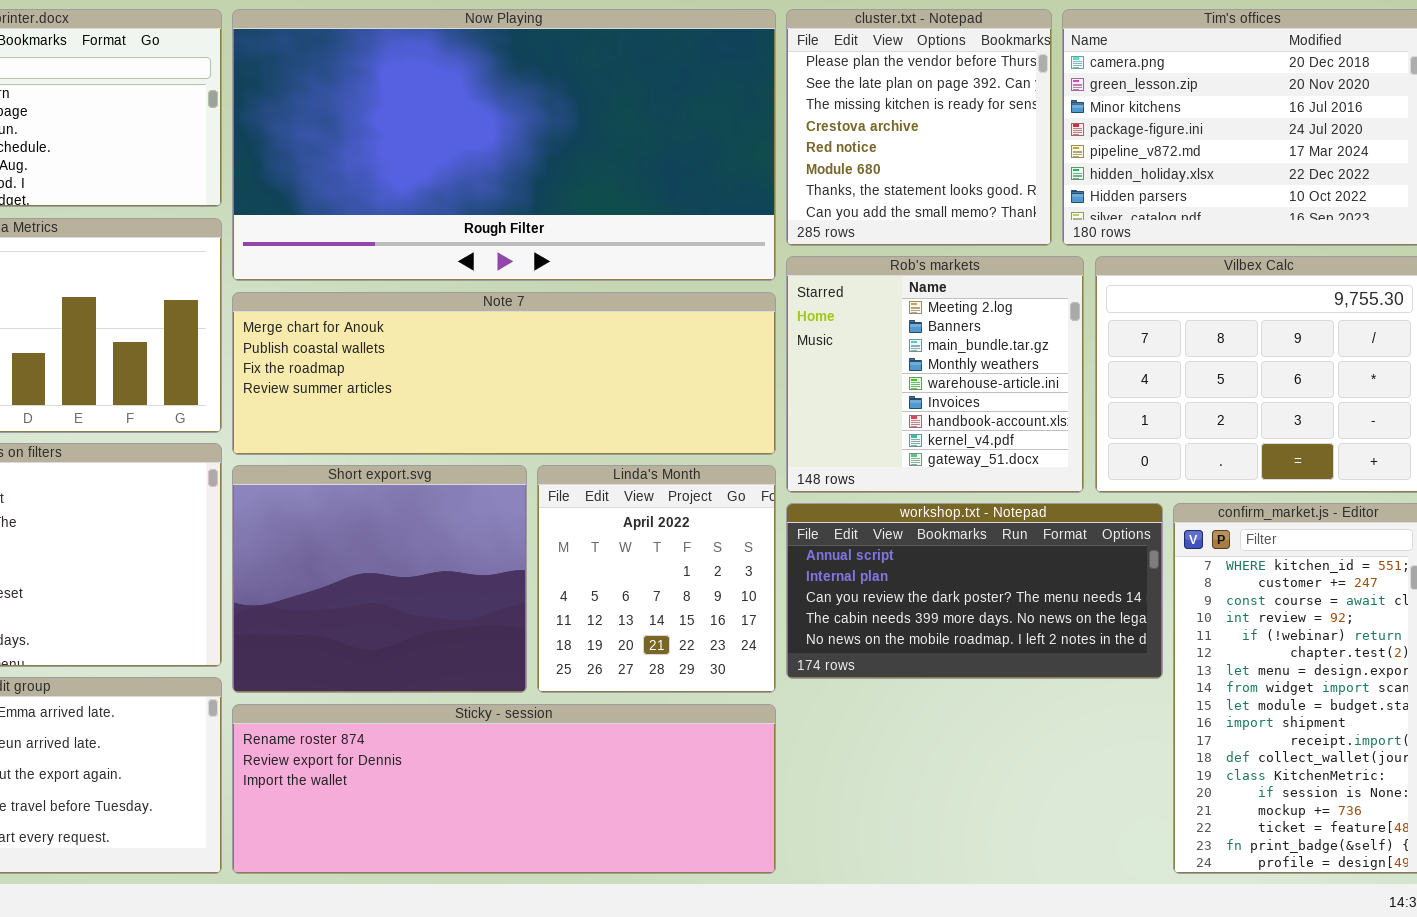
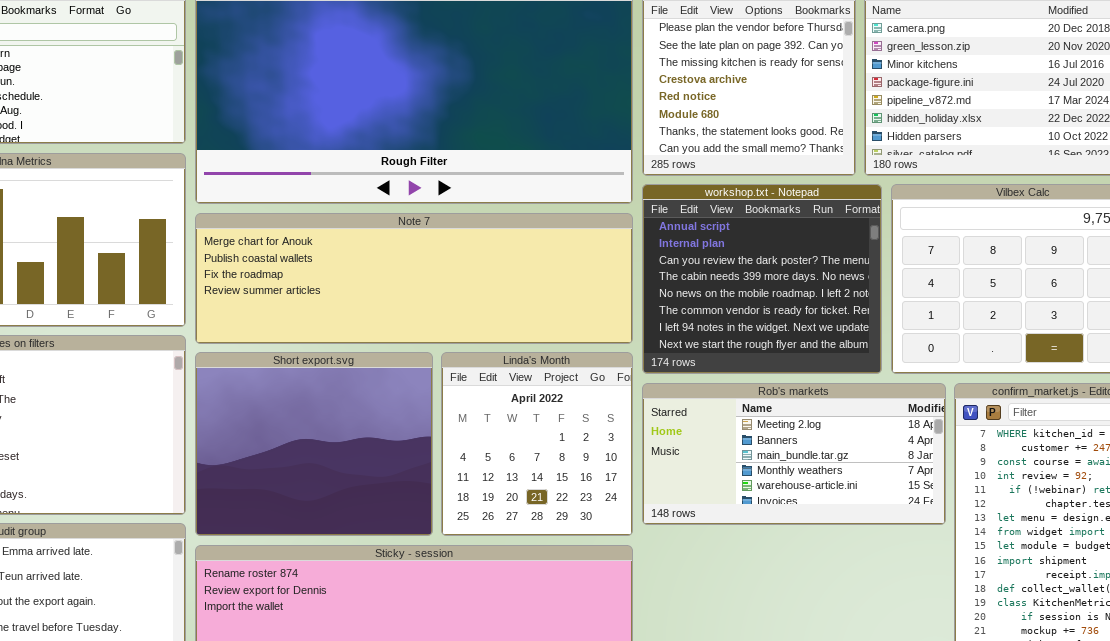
Rob's markets: [786,256,1084,493] -> [642,383,946,525], moved, resized
workshop.txt - Notepad: [786,503,1163,679] -> [642,184,882,374], moved, resized

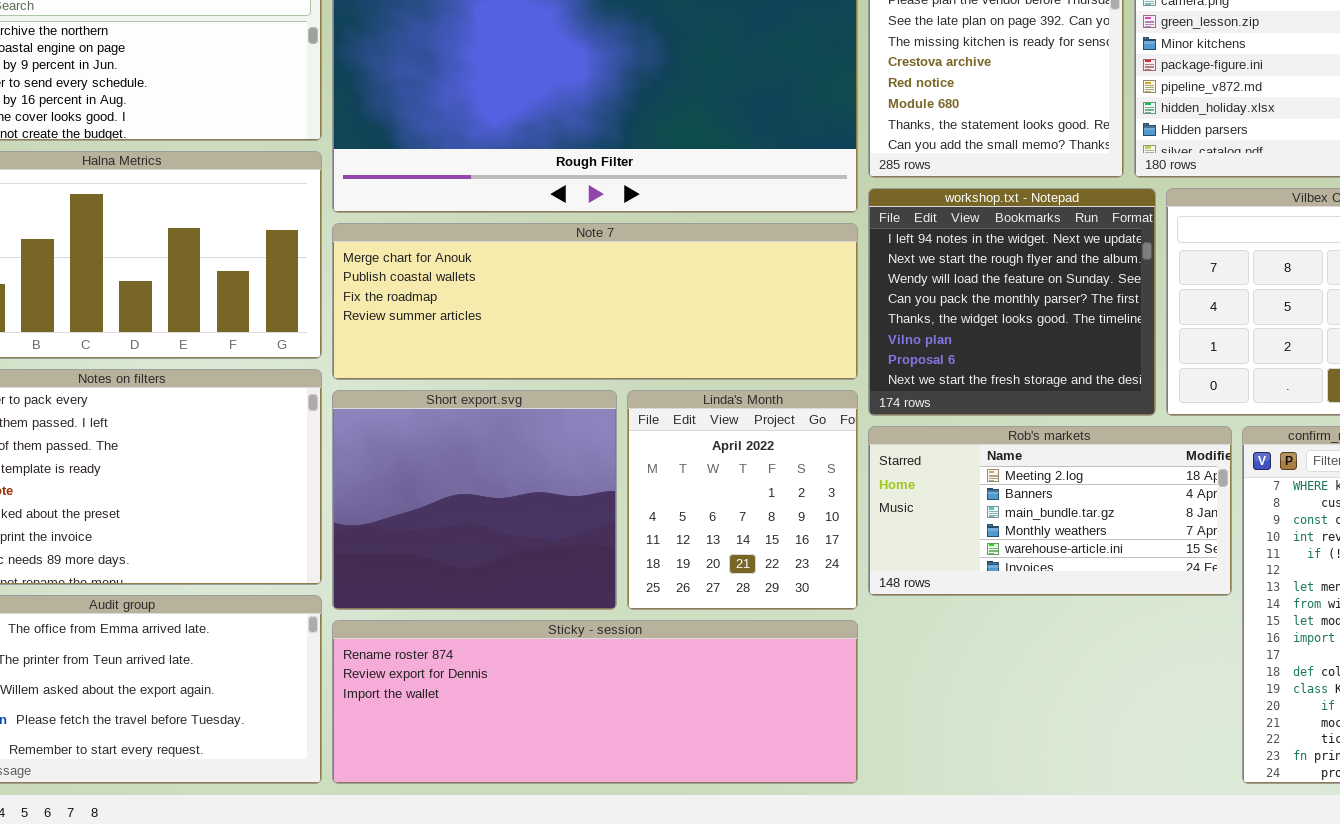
workshop.txt - Notepad: [642,184,882,374] -> [868,188,1156,416], scrolled down 6 rows

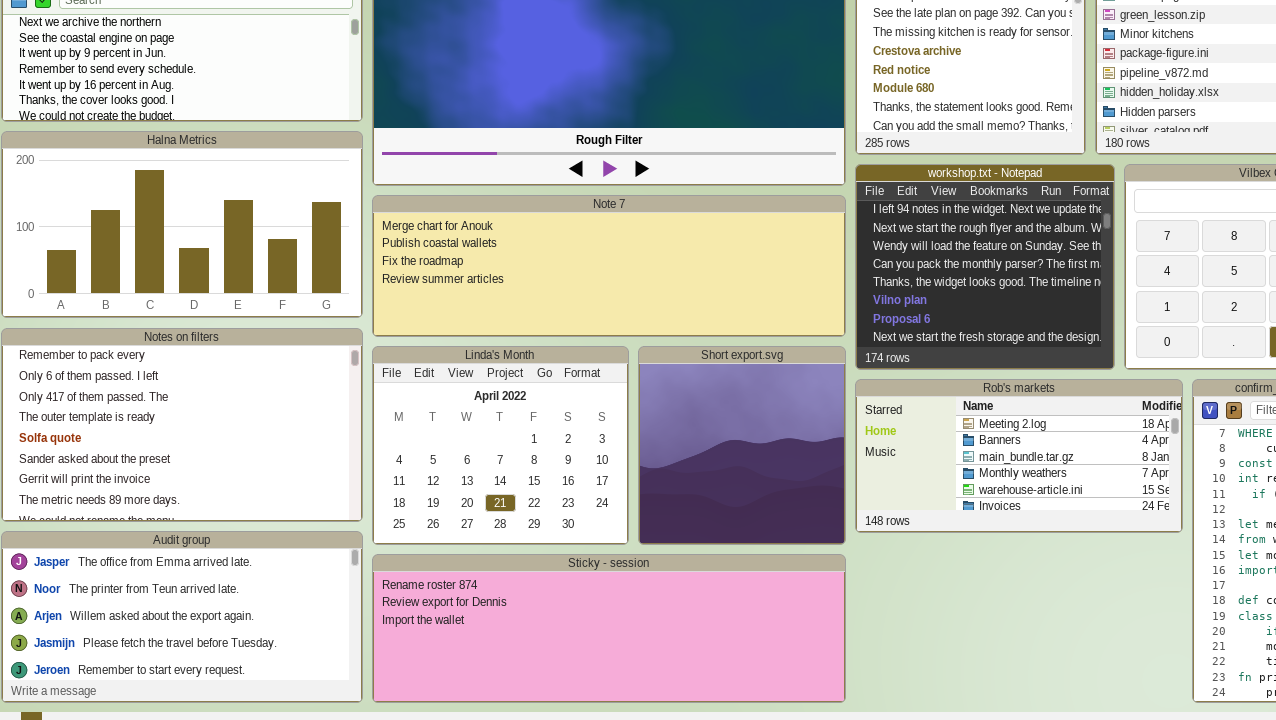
Short export.svg: [332,390,617,610] -> [638,346,846,545], moved, resized
Linda's Month: [627,390,858,610] -> [372,346,629,545], moved, resized

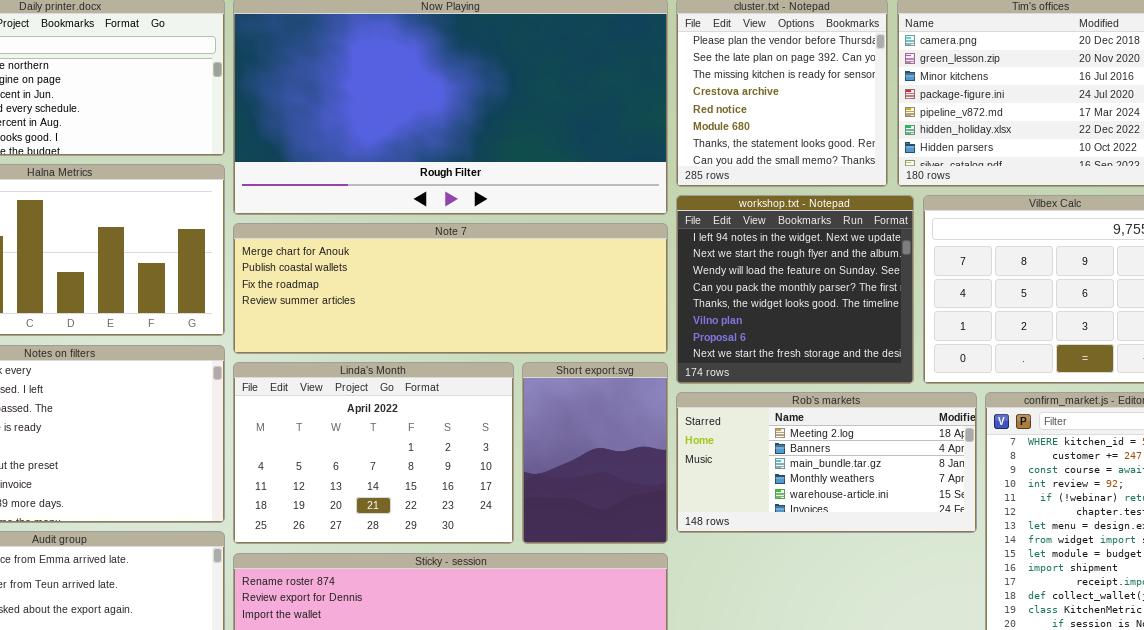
Linda's Month: [372,346,629,545] -> [233,362,514,544], resized
Short export.svg: [638,346,846,545] -> [522,362,668,544], resized

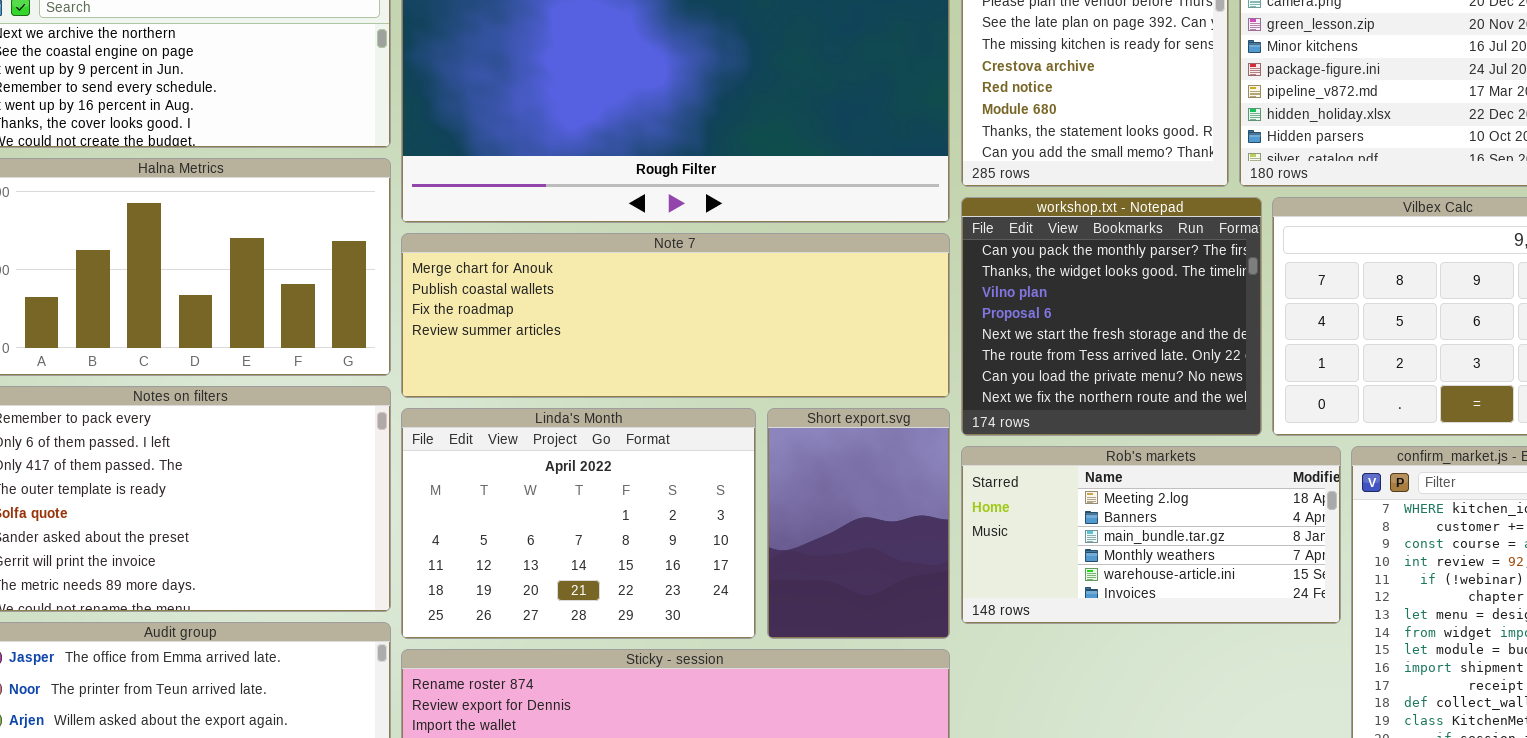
workshop.txt - Notepad: [676,195,914,384] -> [961,197,1262,436], scrolled down 3 rows

